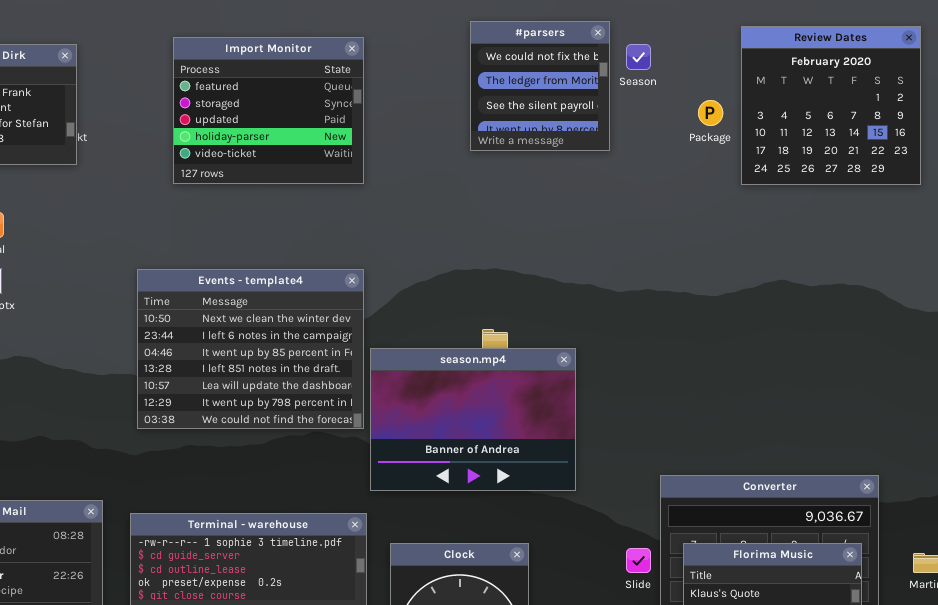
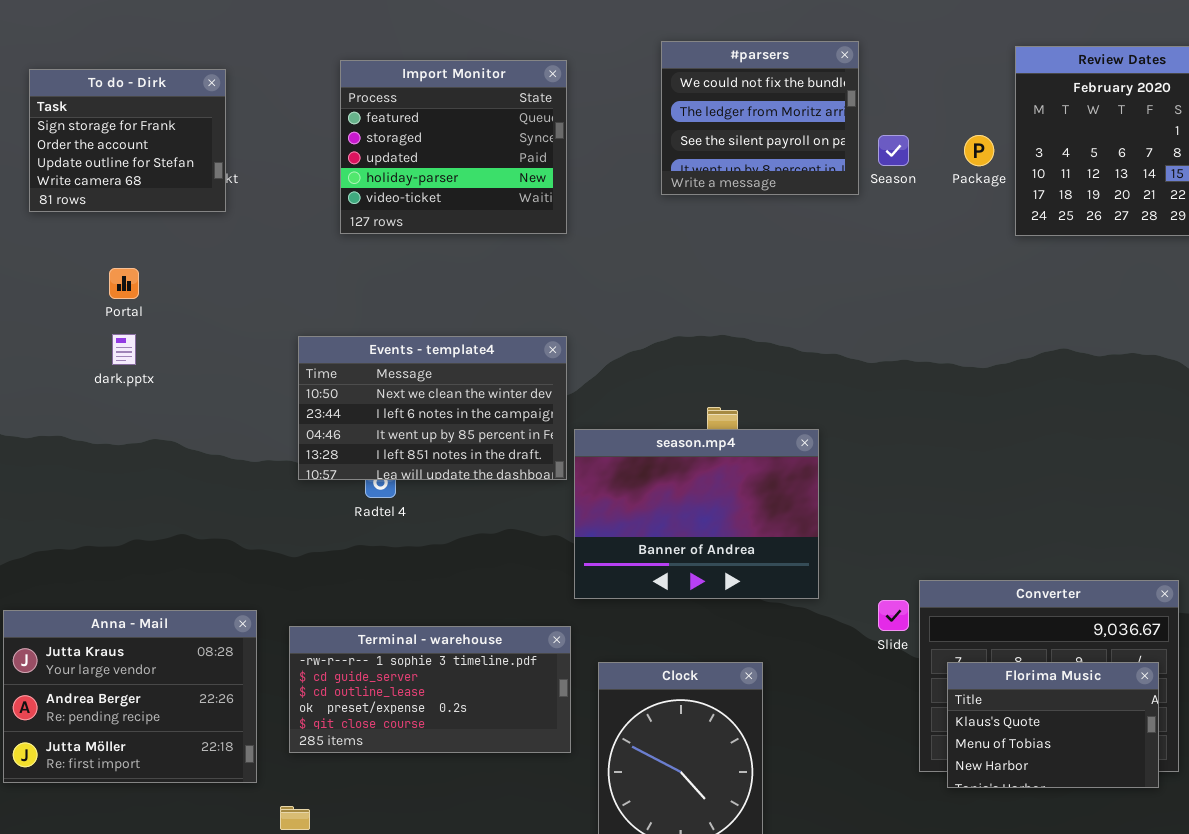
#parsers: [470,21,610,151] -> [661,41,859,195], resized
Season: [626,44,651,70] -> [878,135,909,166], moved
Events - template4: [137,269,364,429] -> [298,336,567,480], resized
Slide: [626,548,651,573] -> [878,600,909,631], moved

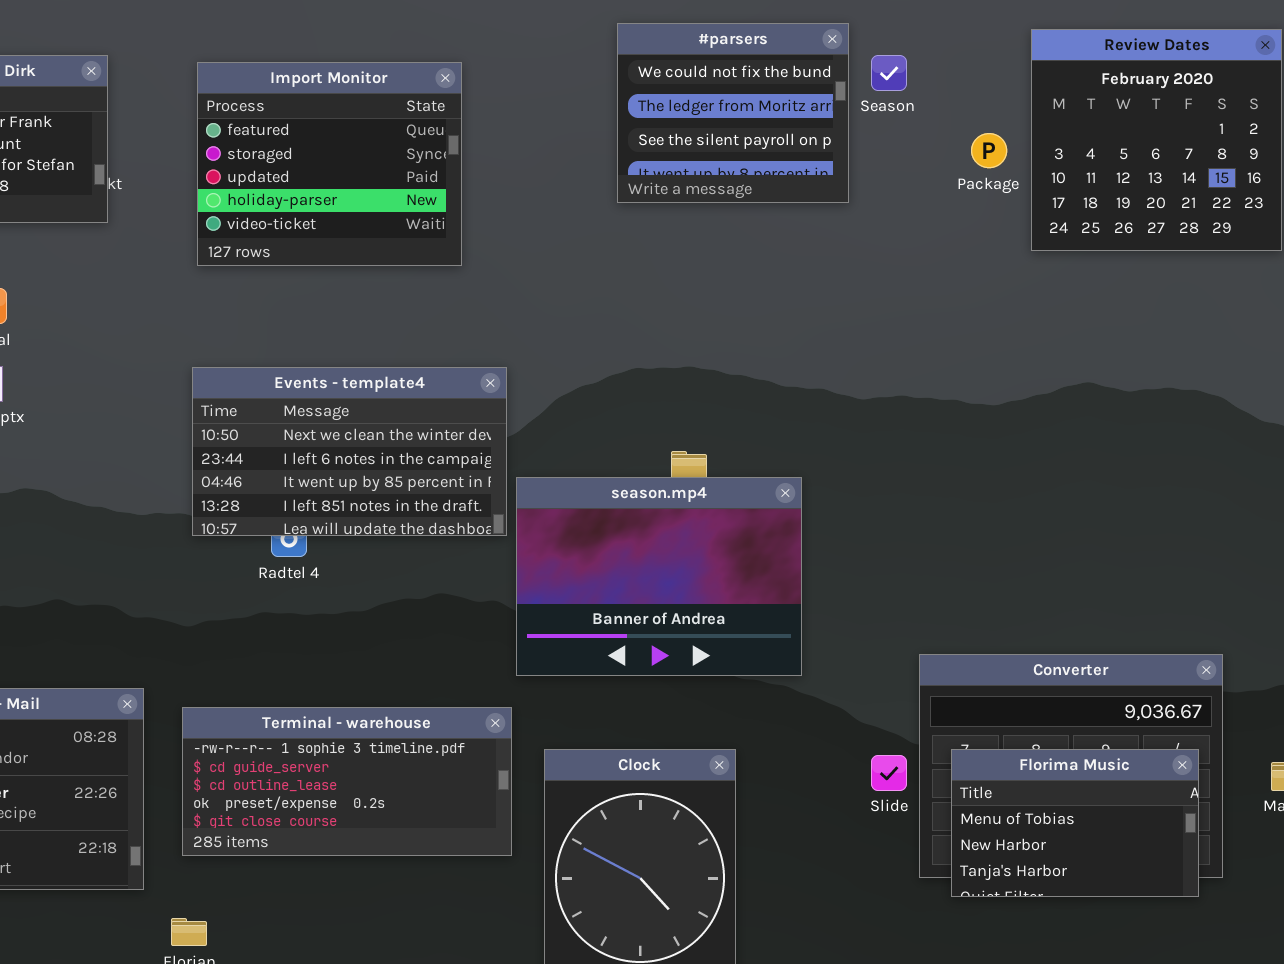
Import Monitor: [340,60,567,234] -> [197,62,462,266], moved
Season: [878,135,909,166] -> [871,55,907,91], moved
Slide: [878,600,909,631] -> [871,755,907,791], moved
Florima Music: [947,662,1159,788] -> [951,749,1199,897], scrolled down 1 row

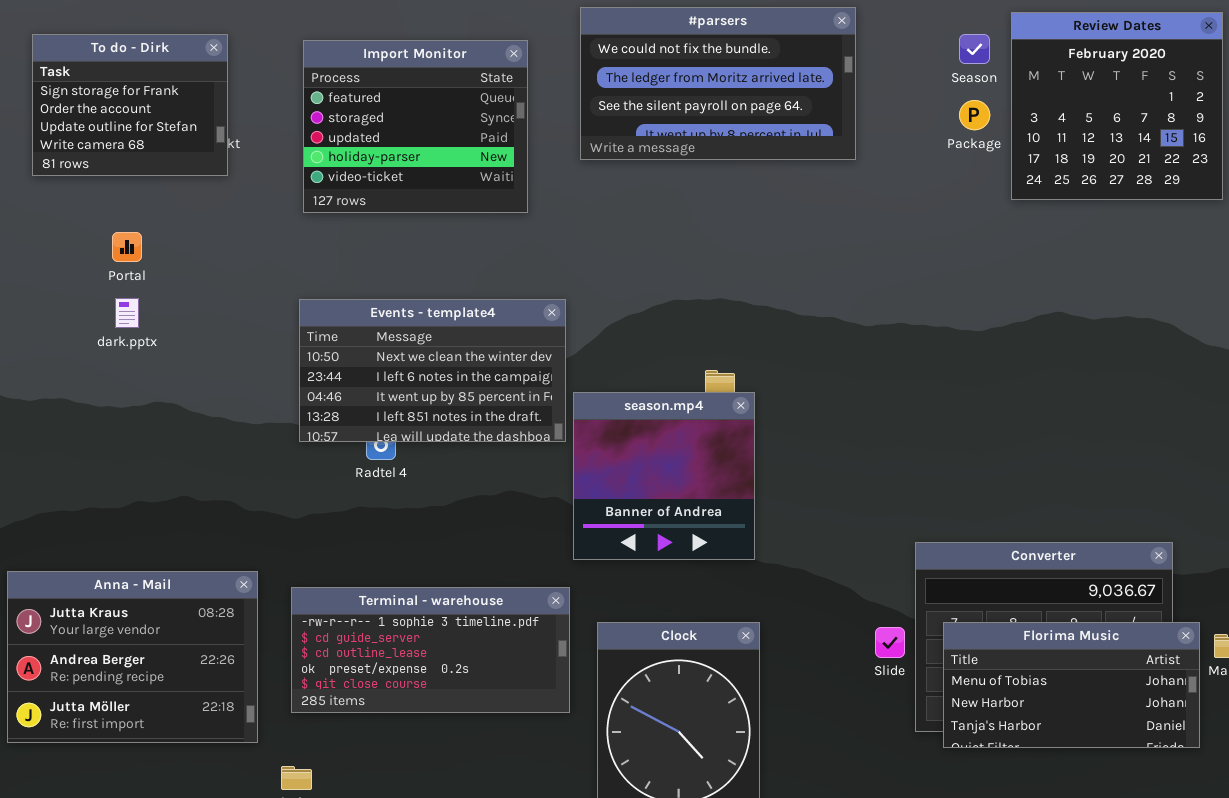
#parsers: [617,23,849,203] -> [580,7,856,160], resized
Season: [871,55,907,91] -> [959,34,990,64], moved
season.mp4: [516,477,802,676] -> [573,392,755,560], resized
Florima Music: [951,749,1199,897] -> [943,622,1200,748], resized

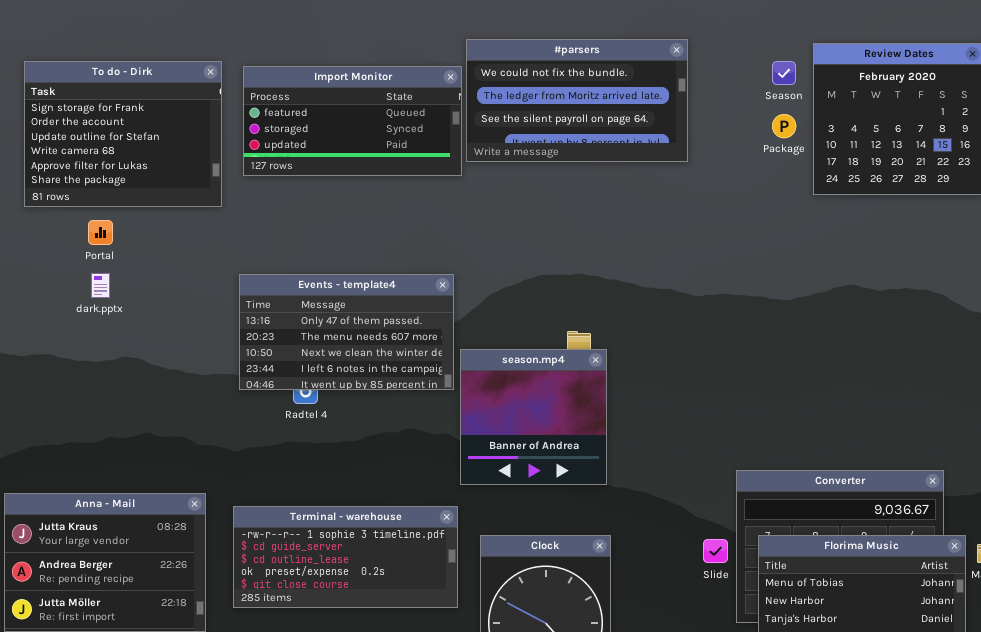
To do - Dirk: [32,34,228,176] -> [24,61,222,207], resized
Import Monitor: [303,40,528,213] -> [243,66,462,176], resized
Events - template4: [299,299,566,442] -> [239,274,454,390], scrolled up 2 rows

